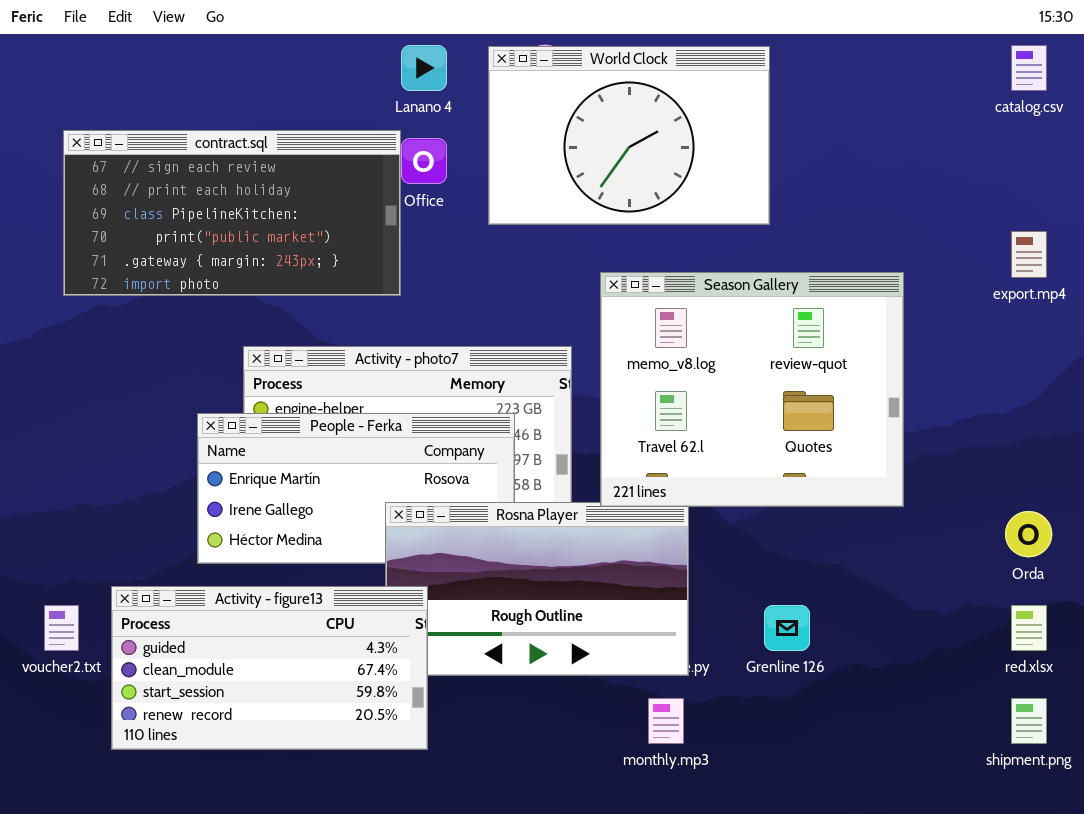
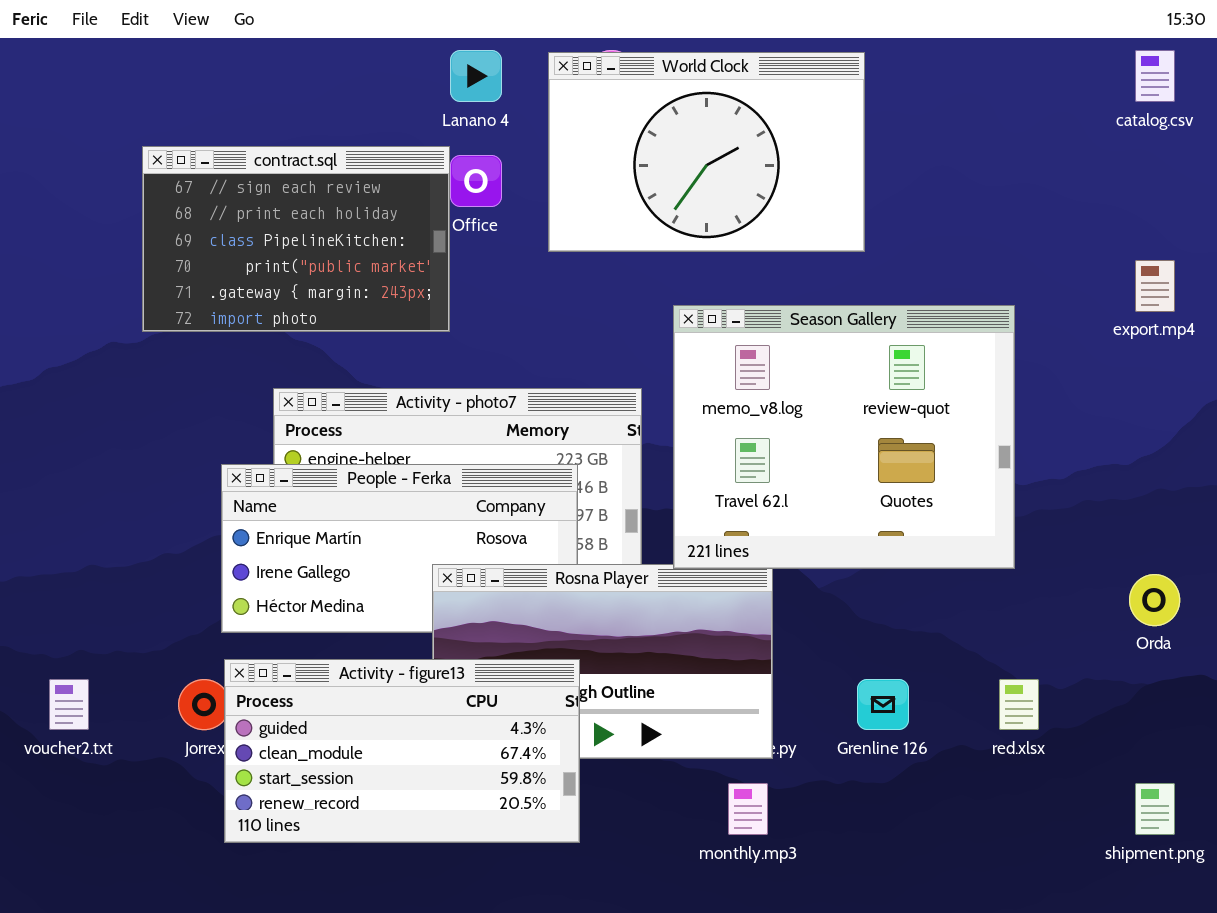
contract.sql: [63,130,401,296] -> [142,146,450,332], resized
Activity - figure13: [111,586,428,750] -> [224,659,580,843], moved
red.xlsx: [1011,605,1047,651] -> [999,679,1039,730], moved

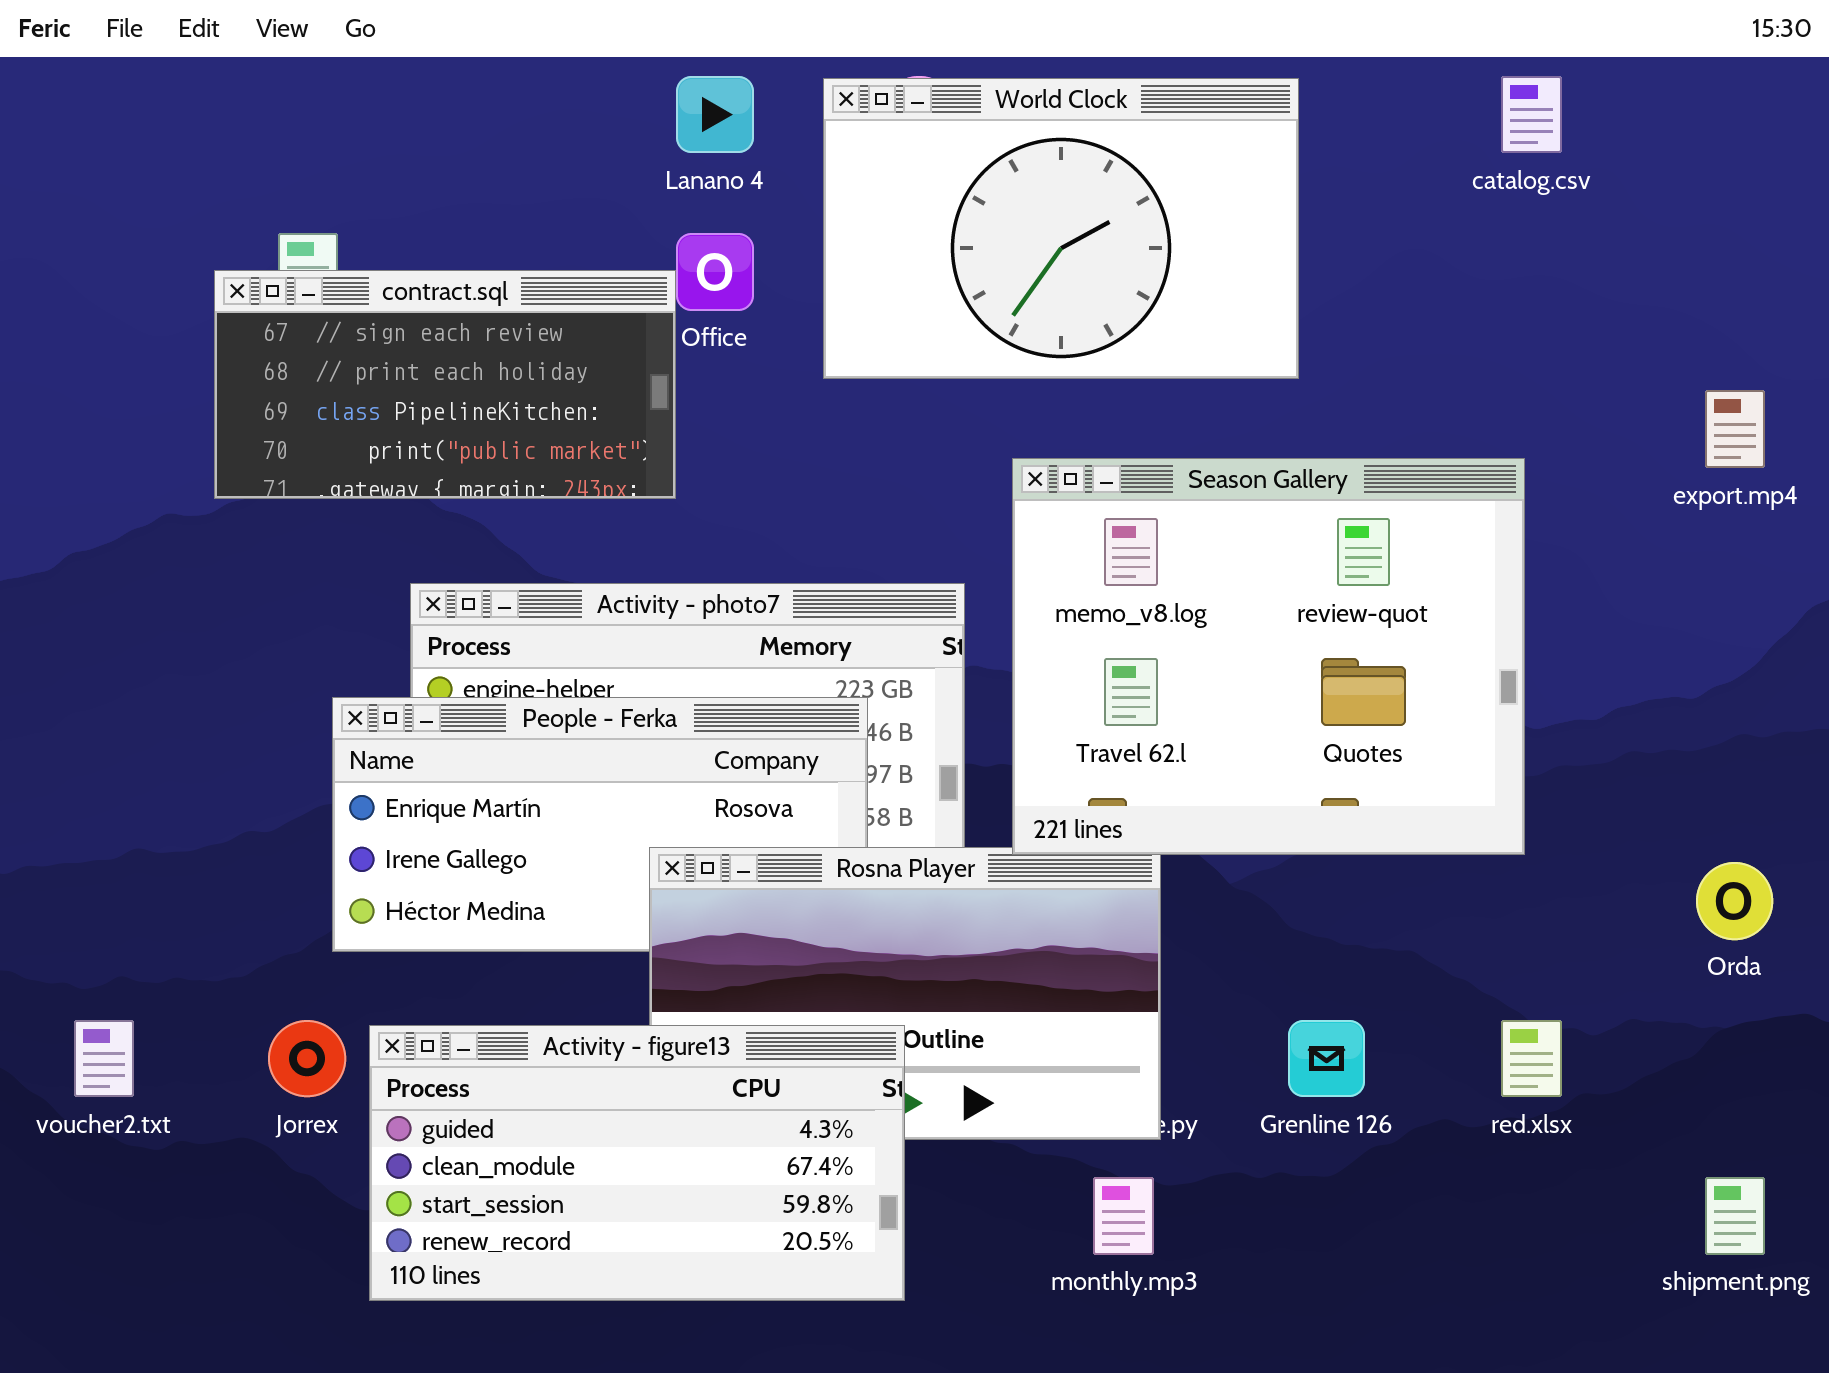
catalog.csv: [1135,50,1175,102] -> [1501,76,1562,153], moved
contract.sql: [142,146,450,332] -> [214,270,676,499], resized
Activity - figure13: [224,659,580,843] -> [369,1025,905,1301], moved

